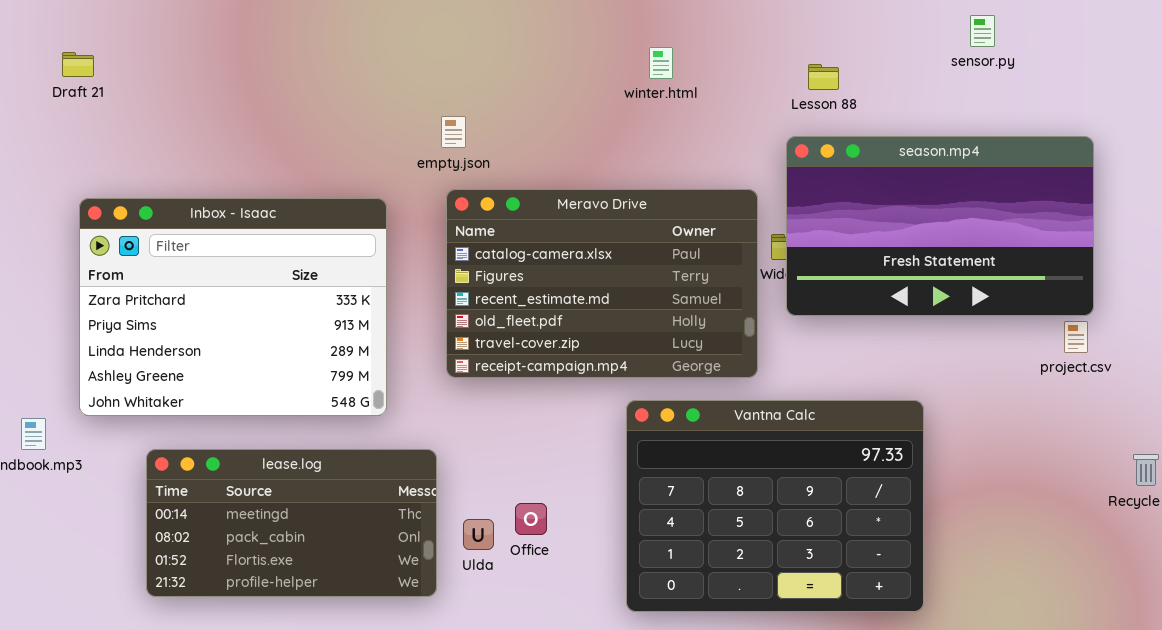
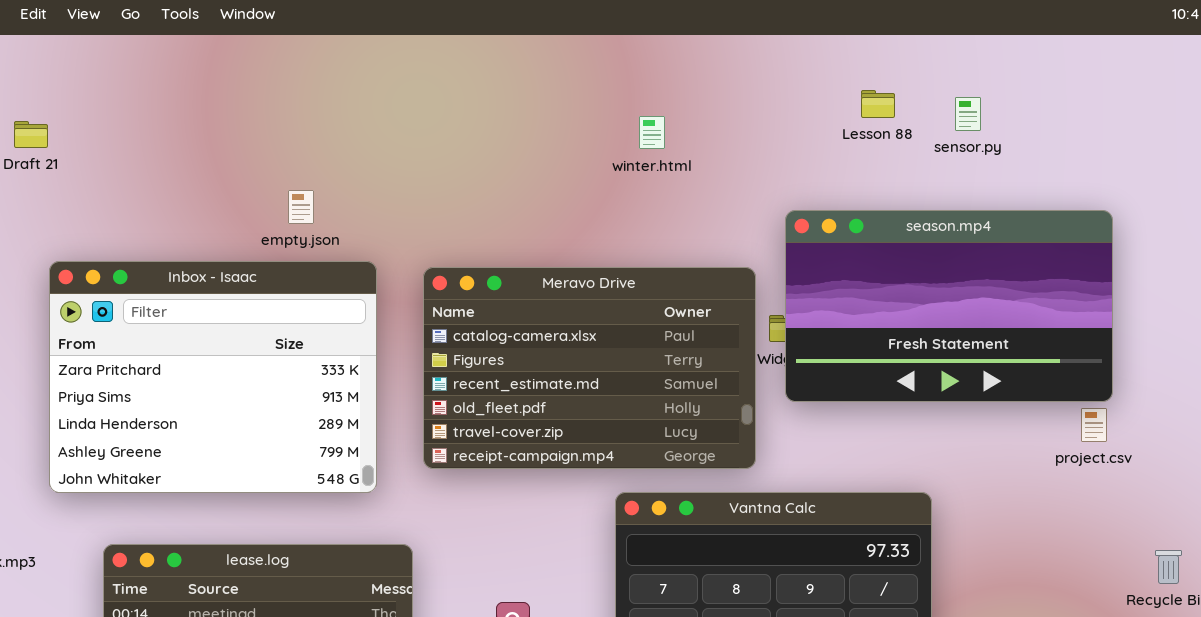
sensor.py: [970,15,995,47] -> [955,97,981,131], moved
Lesson 88: [808,64,839,90] -> [861,90,895,118], moved
empty.json: [441,116,466,148] -> [288,190,314,224], moved
Inbox - Isaac: [79,198,387,416] -> [49,261,377,493], moved

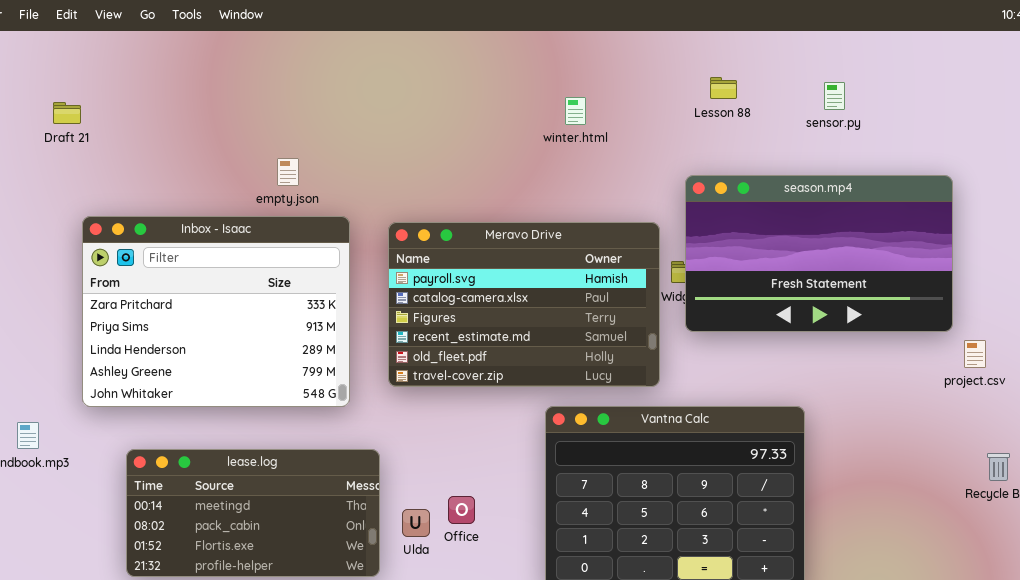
Lesson 88: [861,90,895,118] -> [710,77,737,99], moved
Meravo Drive: [423,267,756,469] -> [388,222,660,387], scrolled up 1 row
project.csv: [1081,408,1107,442] -> [964,340,986,368], moved

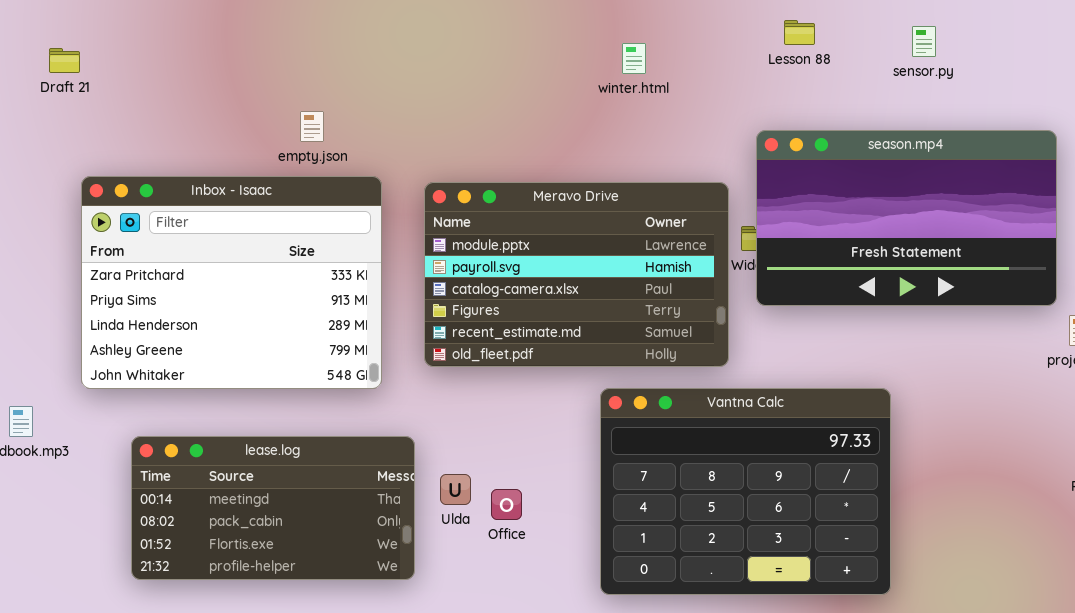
Meravo Drive: [388,222,660,387] -> [424,182,729,367], scrolled up 1 row
Ulda: [402,509,430,537] -> [440,474,471,505], moved

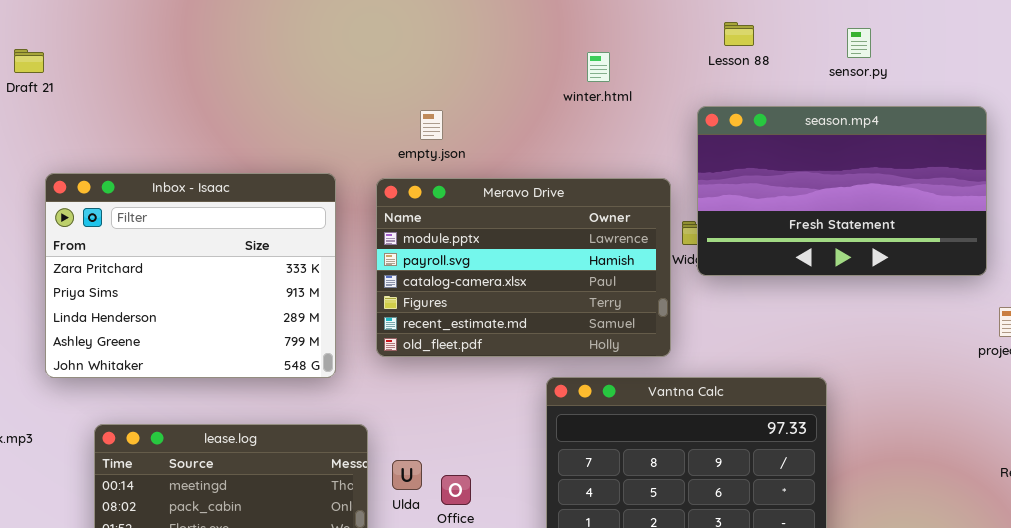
winter.html: [622,43,646,74] -> [587,52,610,82], moved
empty.json: [300,111,324,142] -> [420,110,443,140], moved
season.mp4: [756,130,1057,306] -> [697,106,987,276], moved

